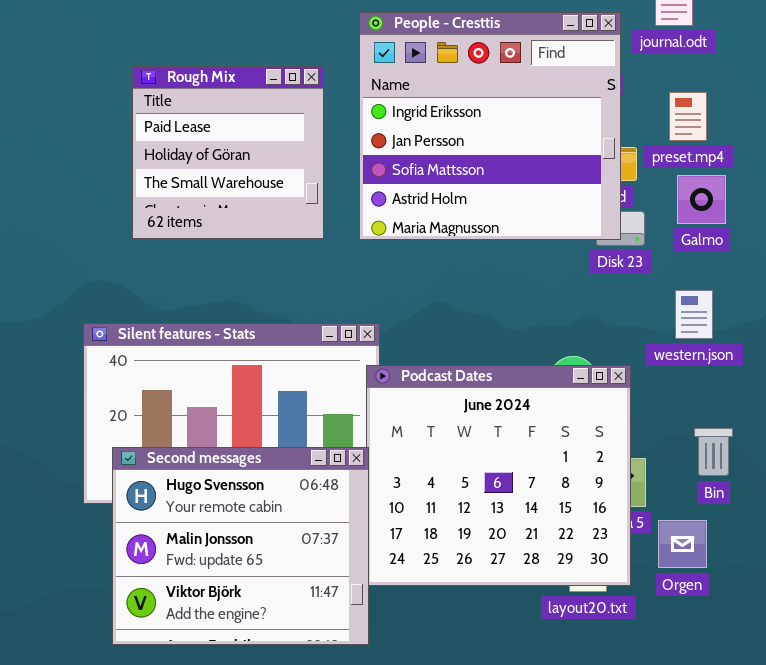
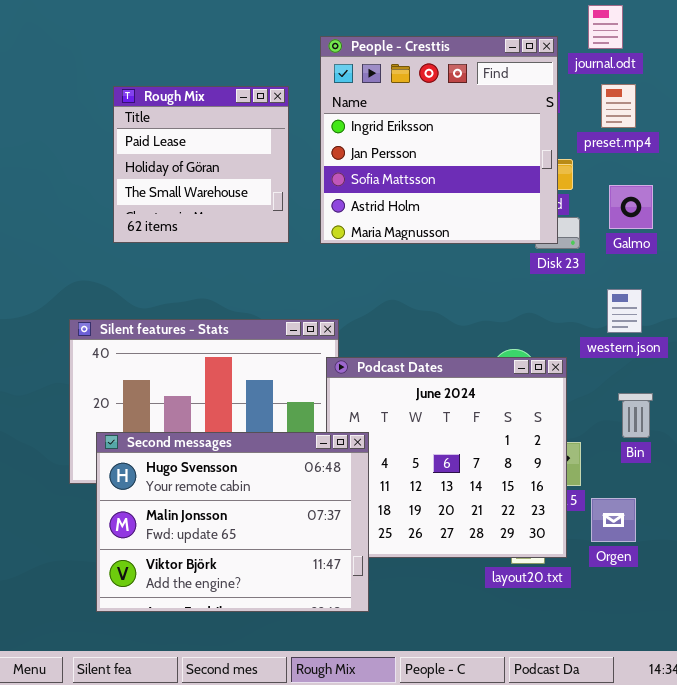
preset.mp4: [669,92,707,141] -> [601,84,636,128], moved
Bin: [694,428,733,476] -> [618,393,653,438], moved
Second messages: [112,447,369,645] -> [96,432,369,612], resized

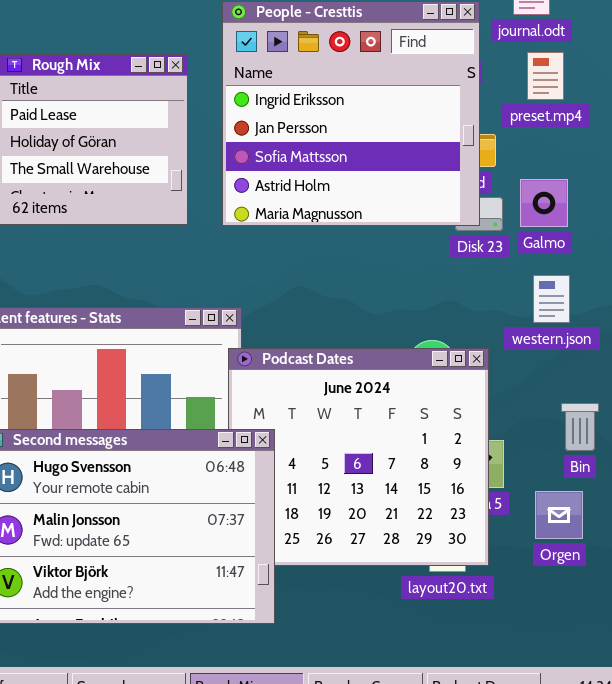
Galmo: [609,185,653,229] -> [520,179,568,227], moved
Bin: [618,393,653,438] -> [561,403,599,451], moved
Orgen: [591,498,636,542] -> [535,491,583,539], moved

